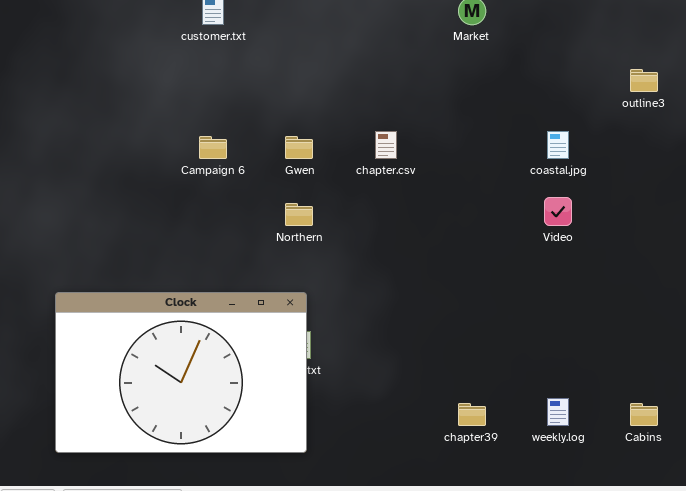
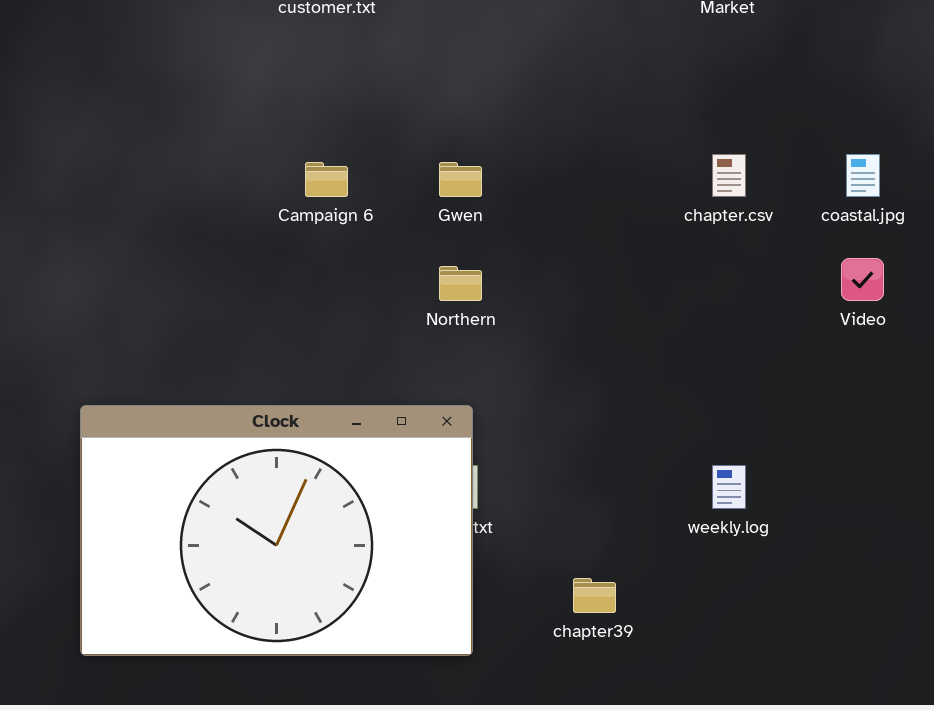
chapter.csv: [375,131,397,159] -> [712,154,746,197], moved
weekly.log: [547,398,569,426] -> [712,465,746,509], moved
chapter39: [458,403,486,426] -> [573,578,616,613], moved

